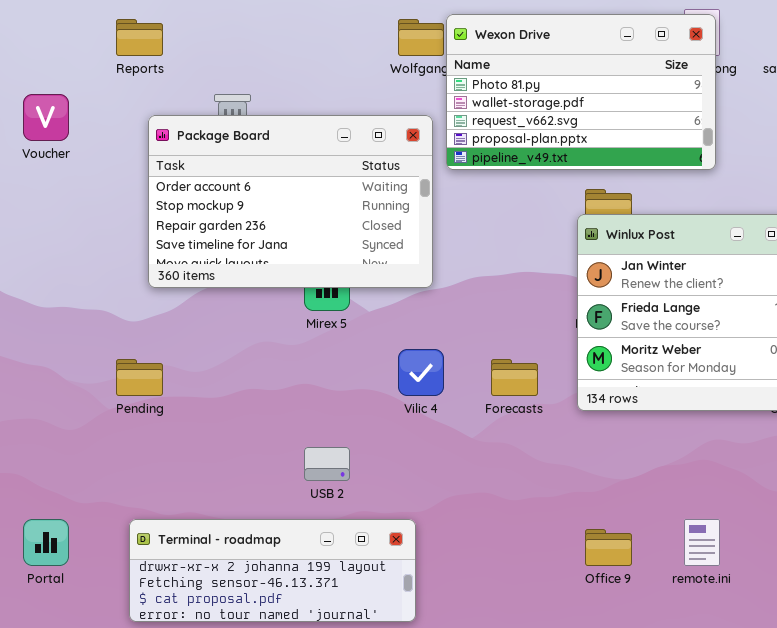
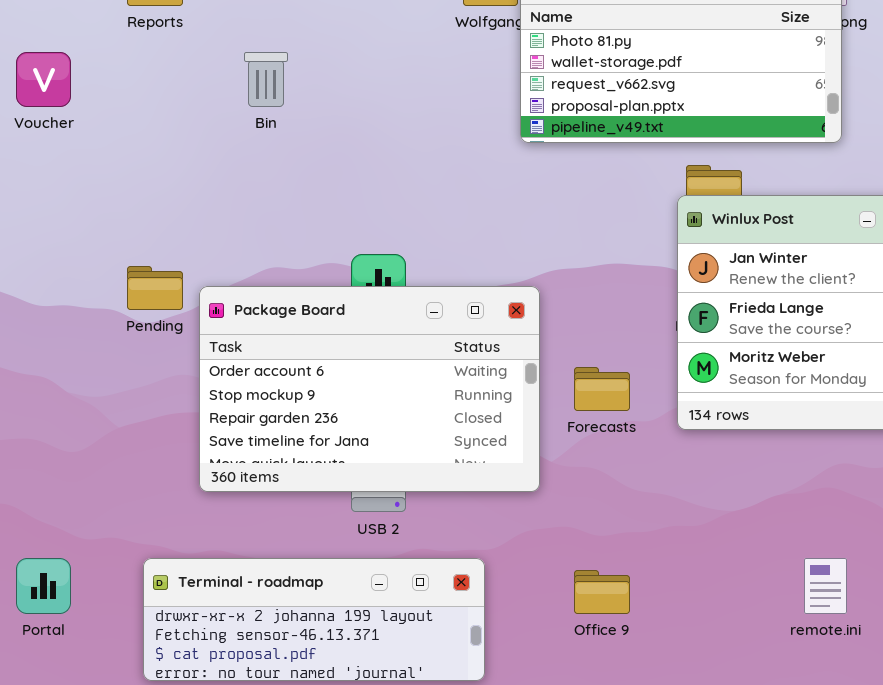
Package Board: [148,115,433,288] -> [199,286,540,492], moved
Pending: [116,359,163,396] -> [127,266,183,310], moved
Office 9: [585,529,632,566] -> [574,570,630,614], moved

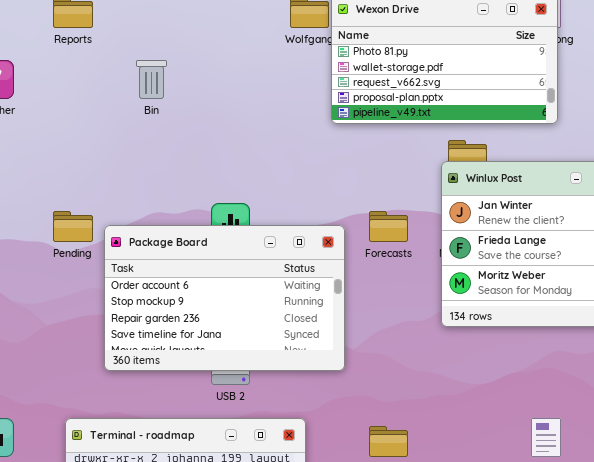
Forecasts: [574,367,630,411] -> [369,211,408,242], moved

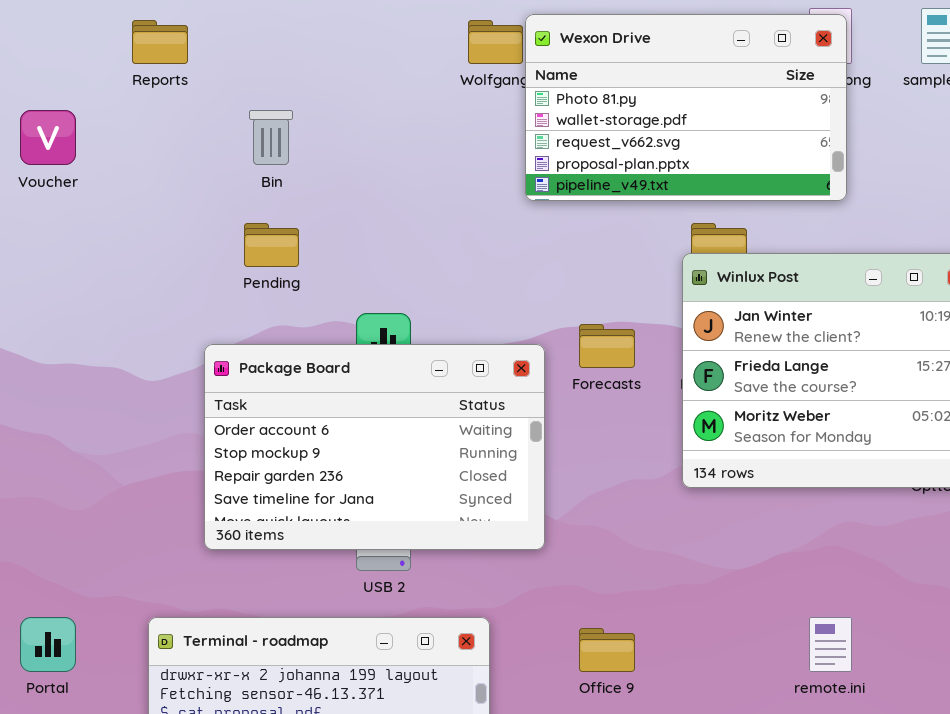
Pending: [53,211,93,242] -> [244,223,299,267], moved

